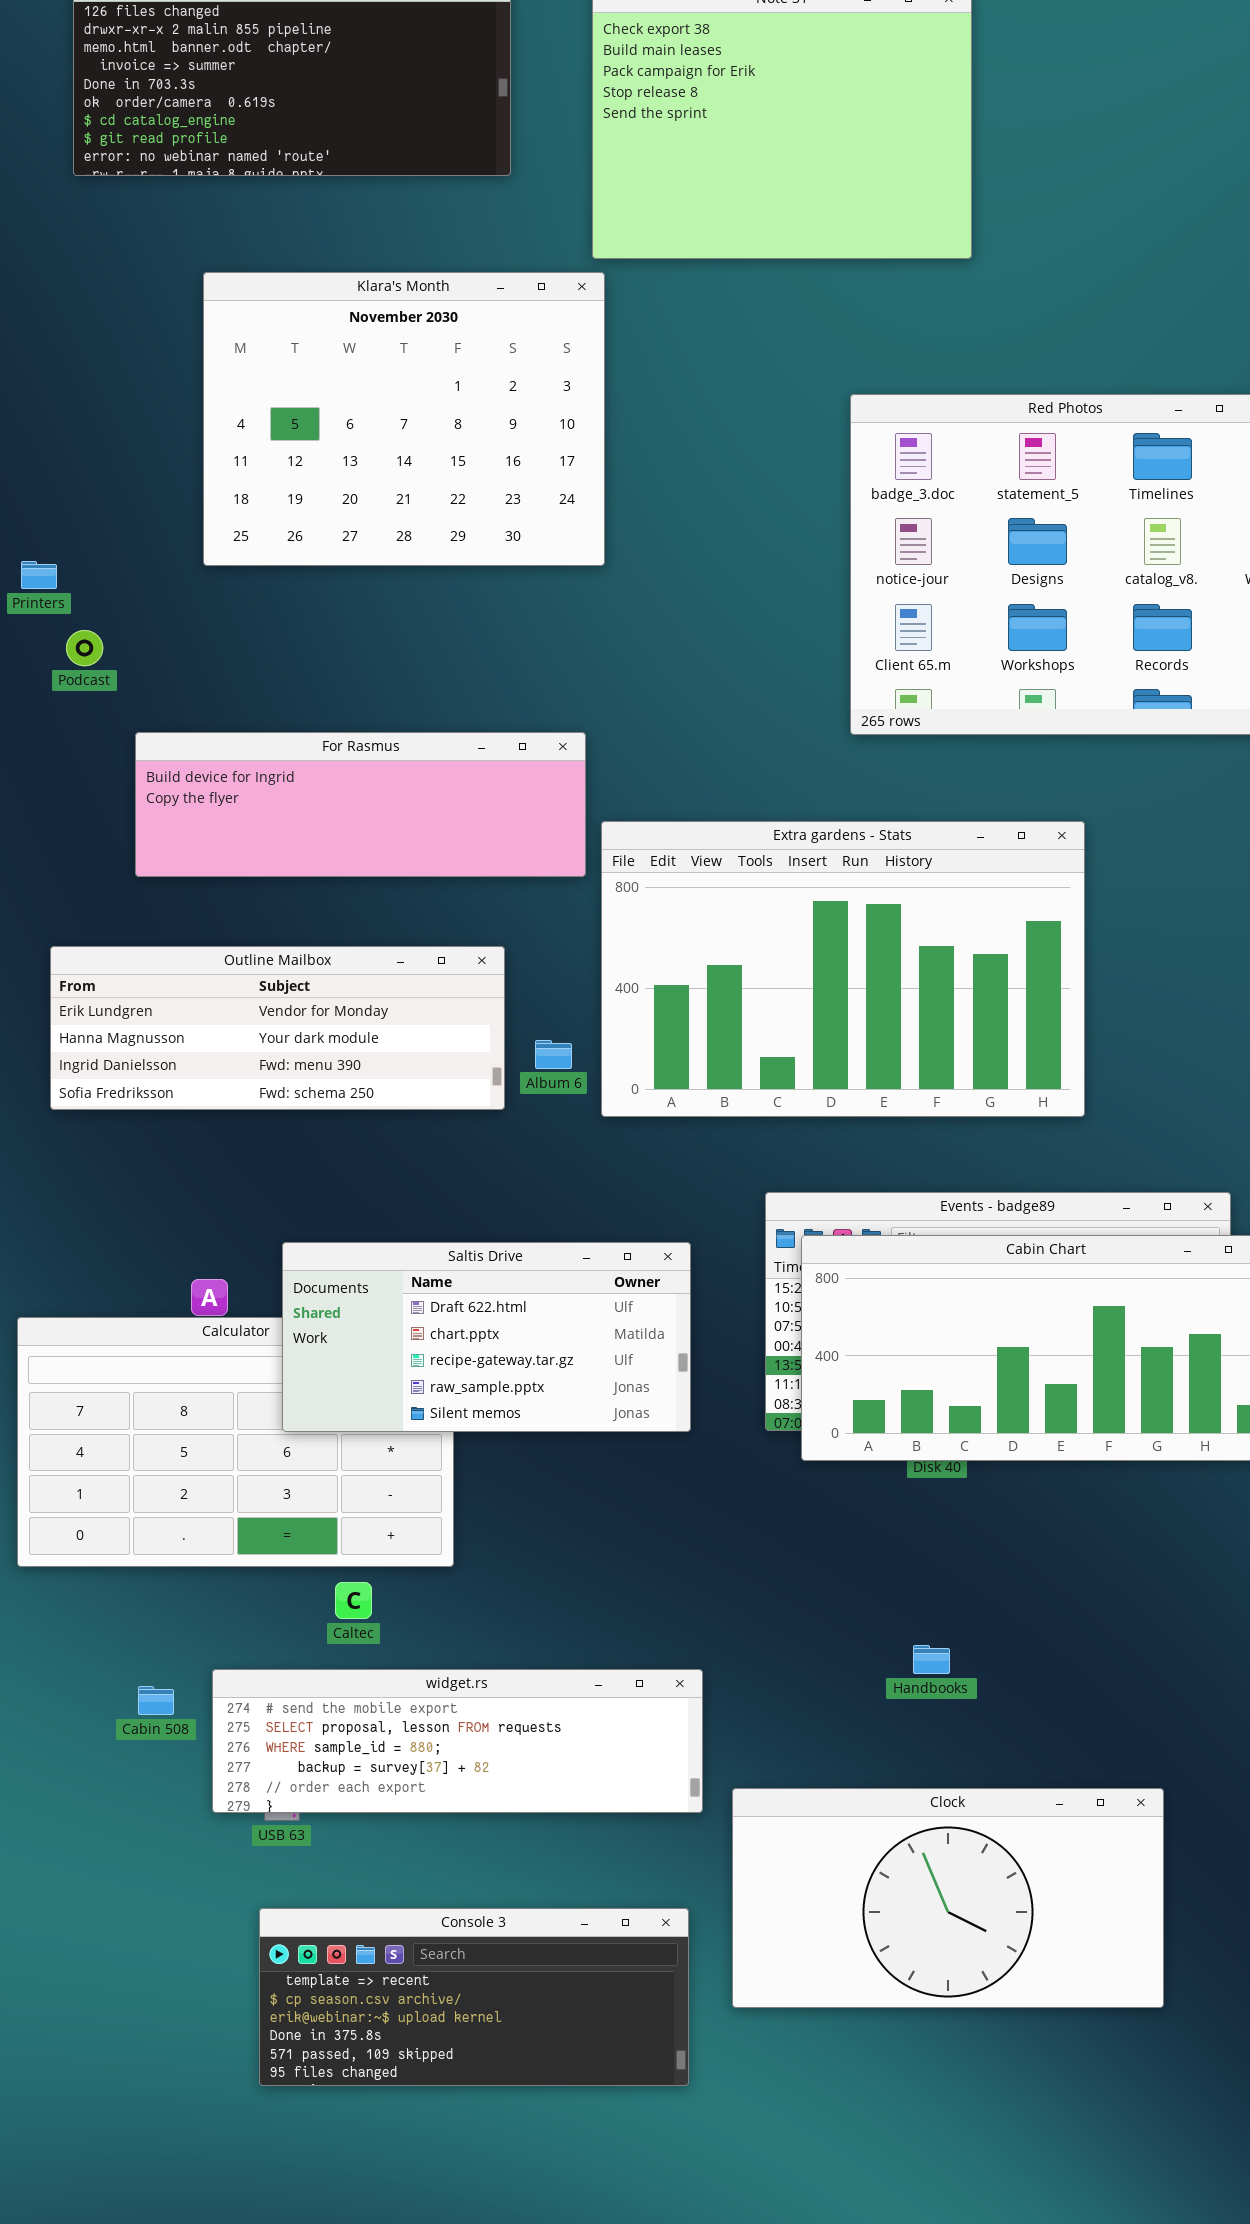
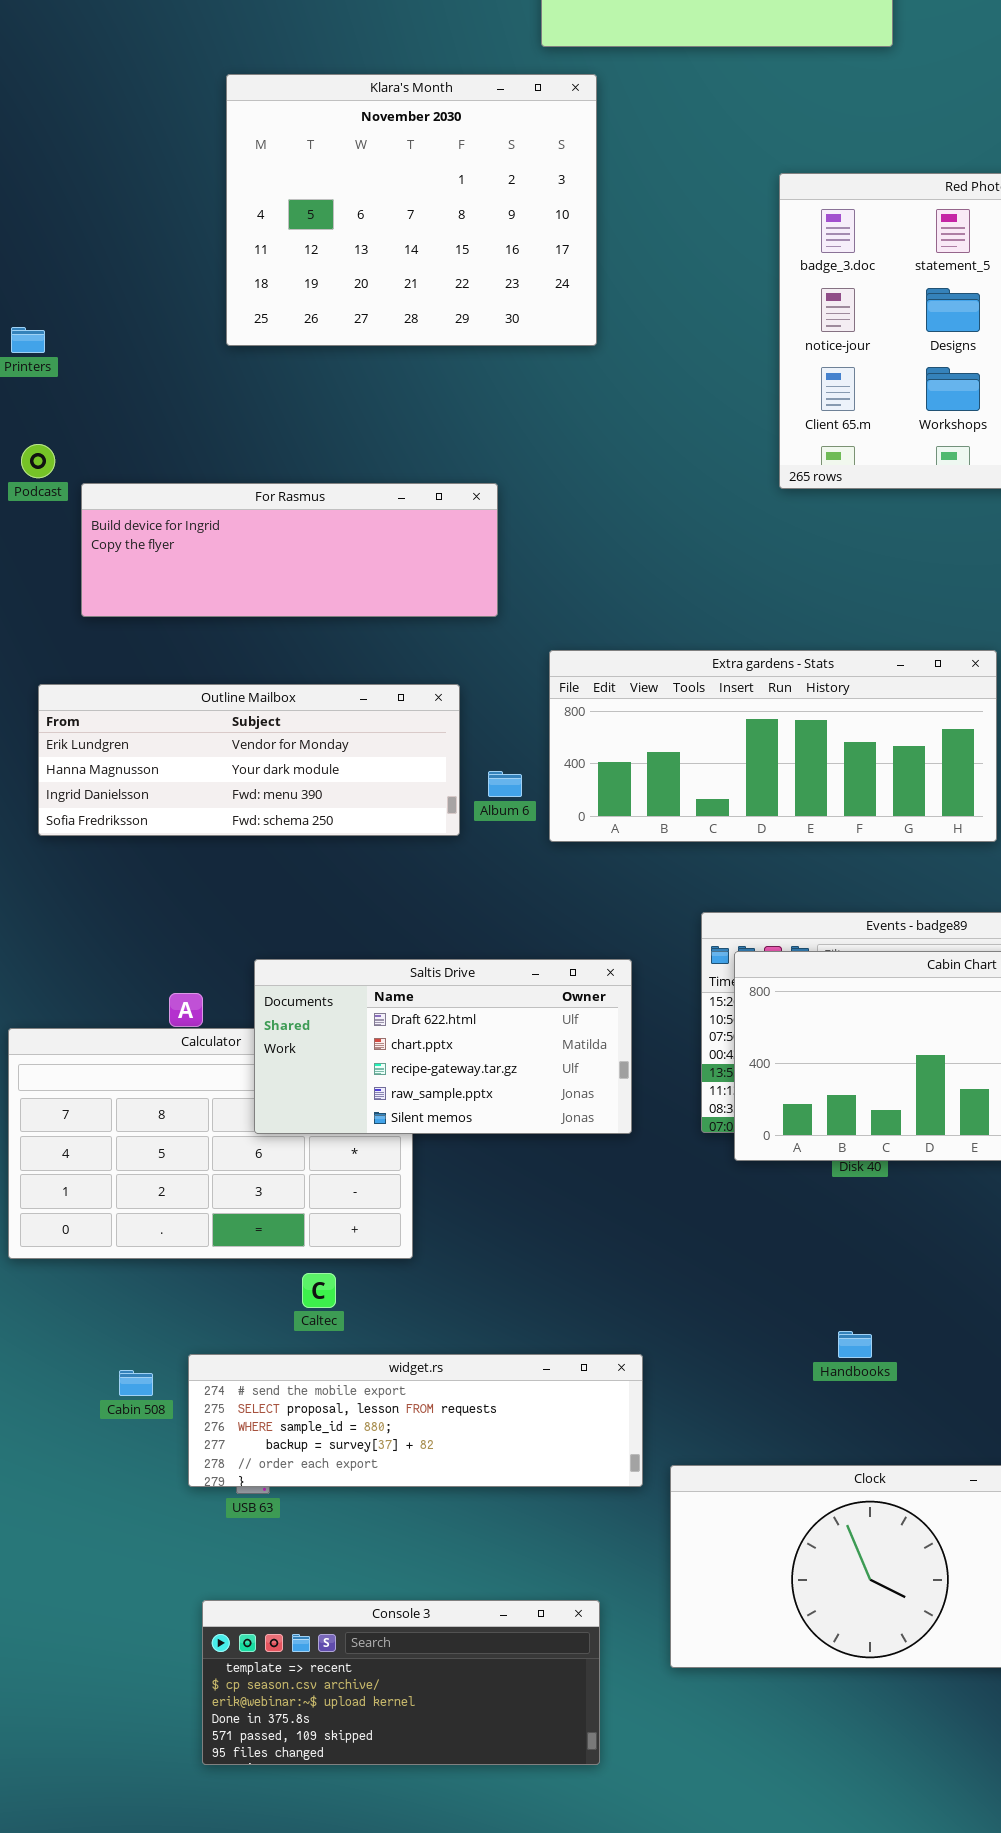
Klara's Month: [203,272,605,566] -> [226,74,597,346], moved
Podcast: [66,630,103,666] -> [21,444,55,478], moved
For Rasmus: [135,732,586,877] -> [81,483,498,617], moved
Extra gardens - Stats: [601,821,1085,1117] -> [549,650,997,842], resized
Console 3: [259,1908,689,2086] -> [202,1600,600,1765], moved

